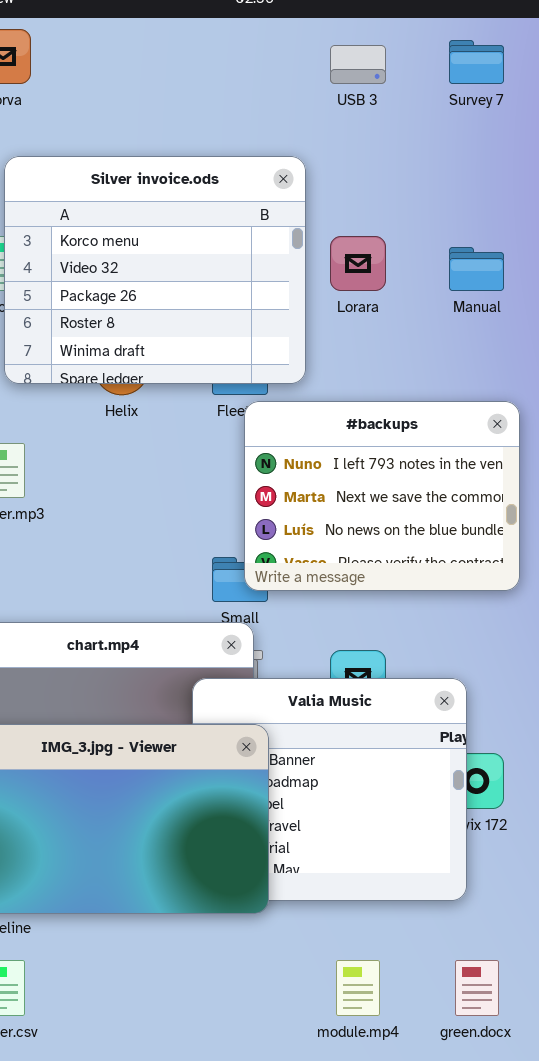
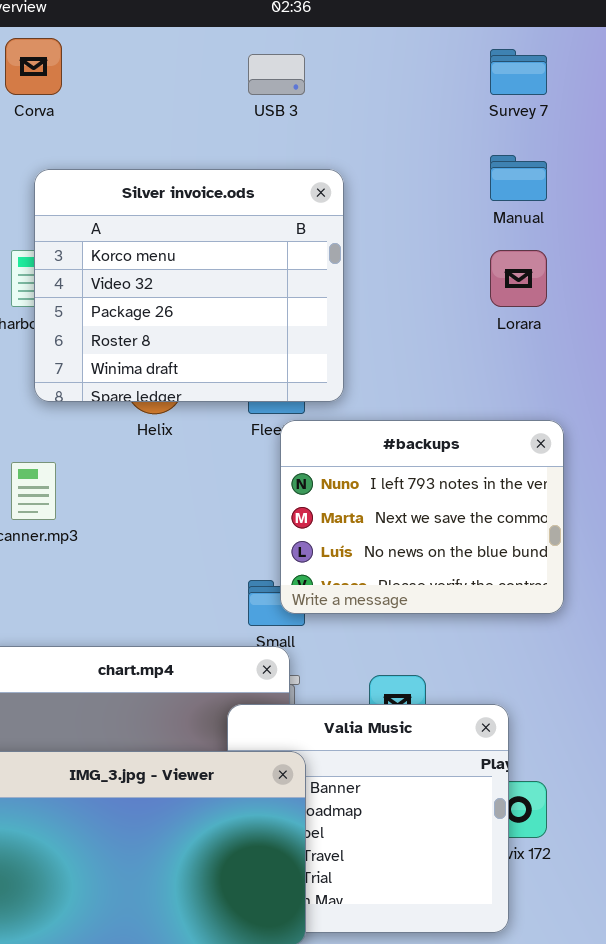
USB 3: [330,45,386,84] -> [248,54,305,95], moved
Lorara: [330,236,386,291] -> [490,250,547,307], moved
Manual: [449,247,504,291] -> [490,155,547,201], moved

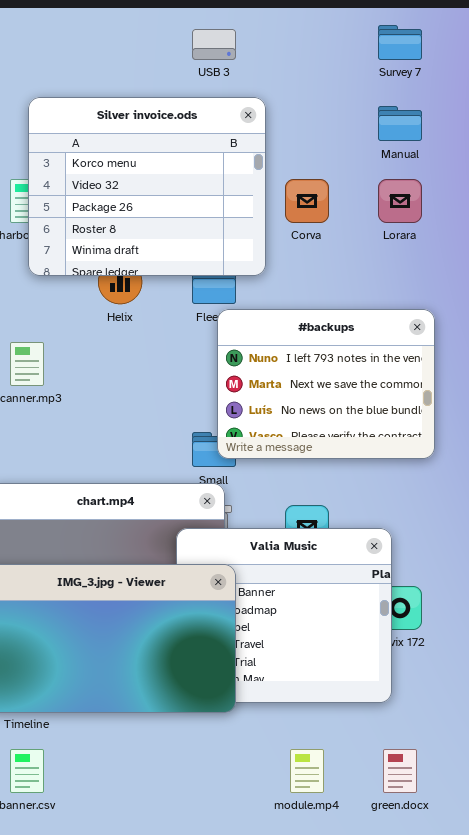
Corva: [5,38,62,95] -> [285,179,329,223], moved
Silver invoice.ods: [34,169,344,402] -> [28,97,266,276], moved

